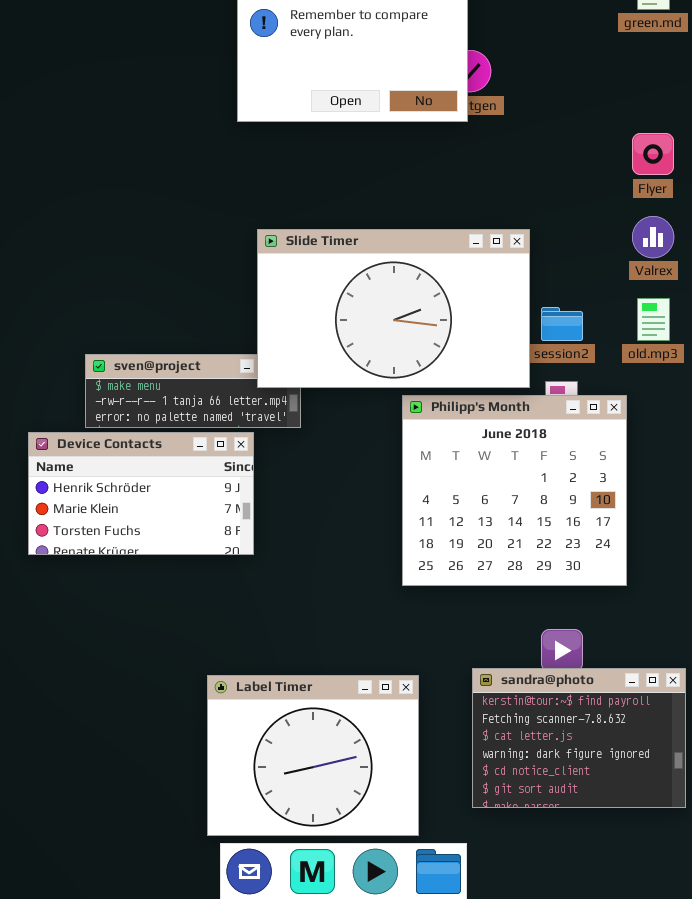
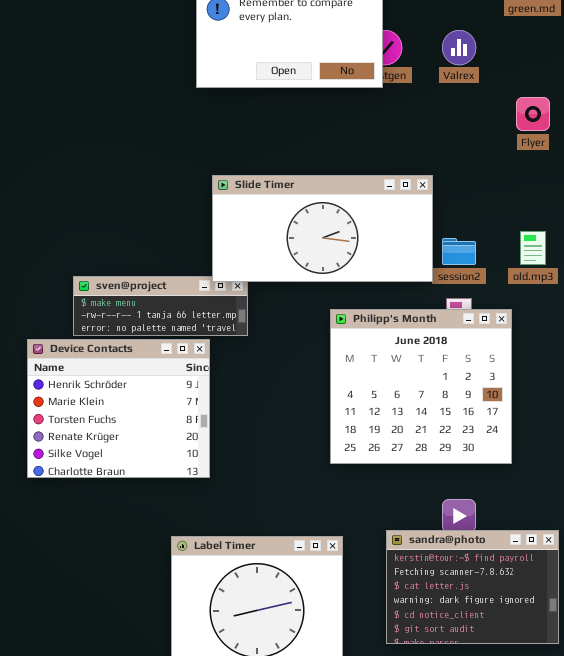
Valrex: [632,216,674,258] -> [442,30,476,65], moved
Slide Timer: [257,229,530,388] -> [212,175,433,282], resized
Device Contacts: [28,432,254,555] -> [27,339,210,478], resized

